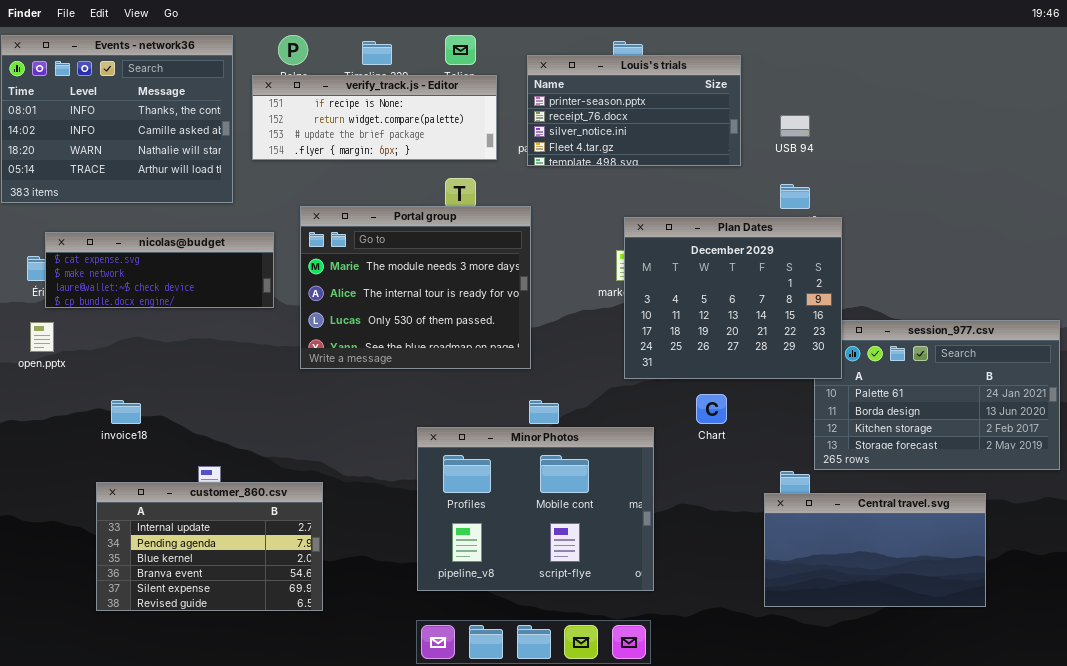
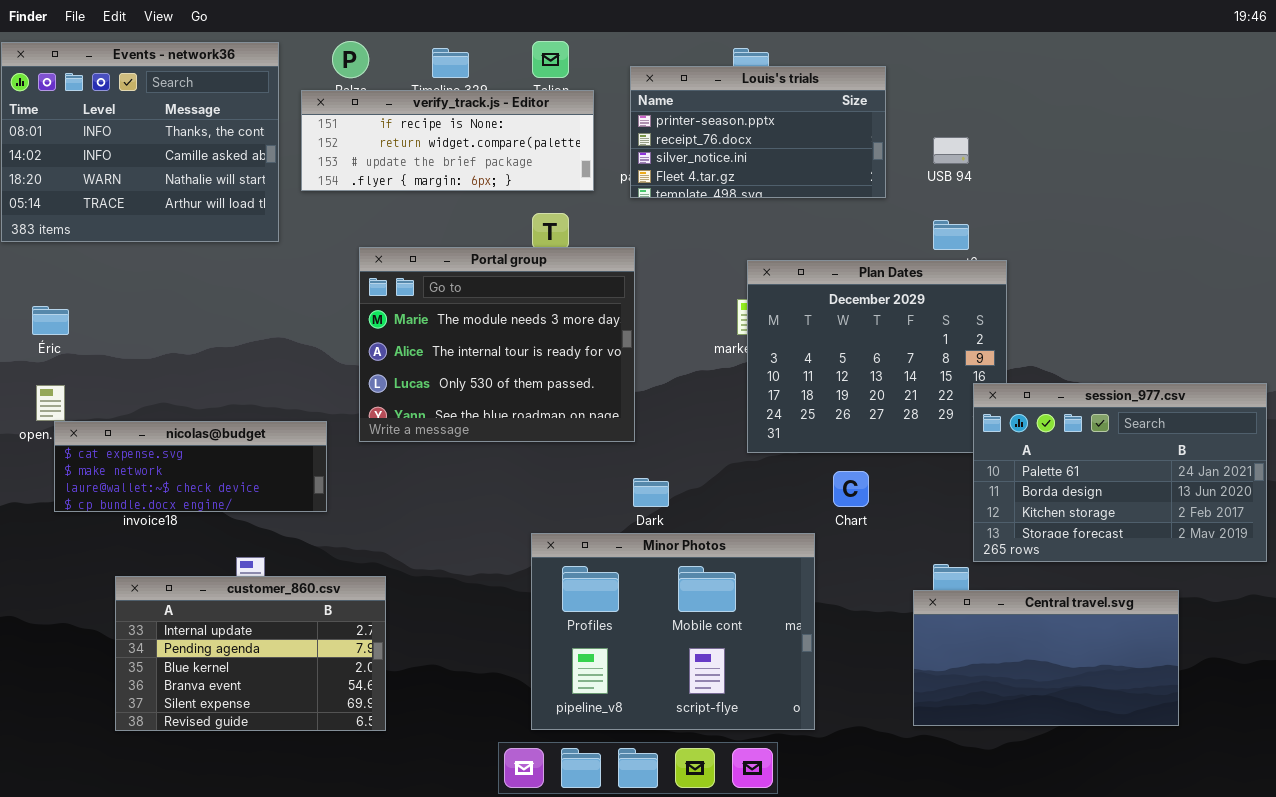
nicolas@budget: [45,232,274,308] -> [54,421,327,512], moved
session_977.csv: [814,320,1060,470] -> [973,383,1267,562], raised
Minor Photos: [417,427,654,591] -> [531,533,815,730], moved

